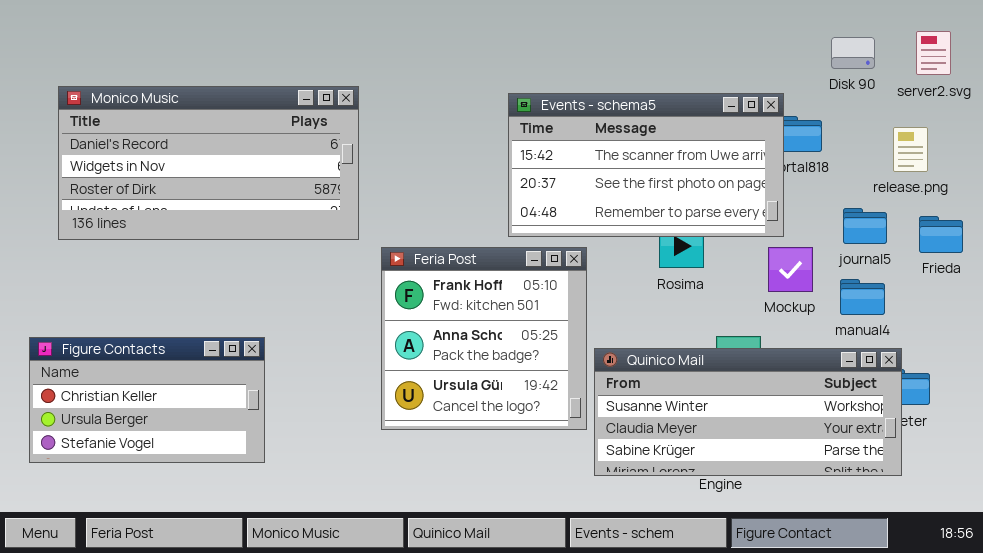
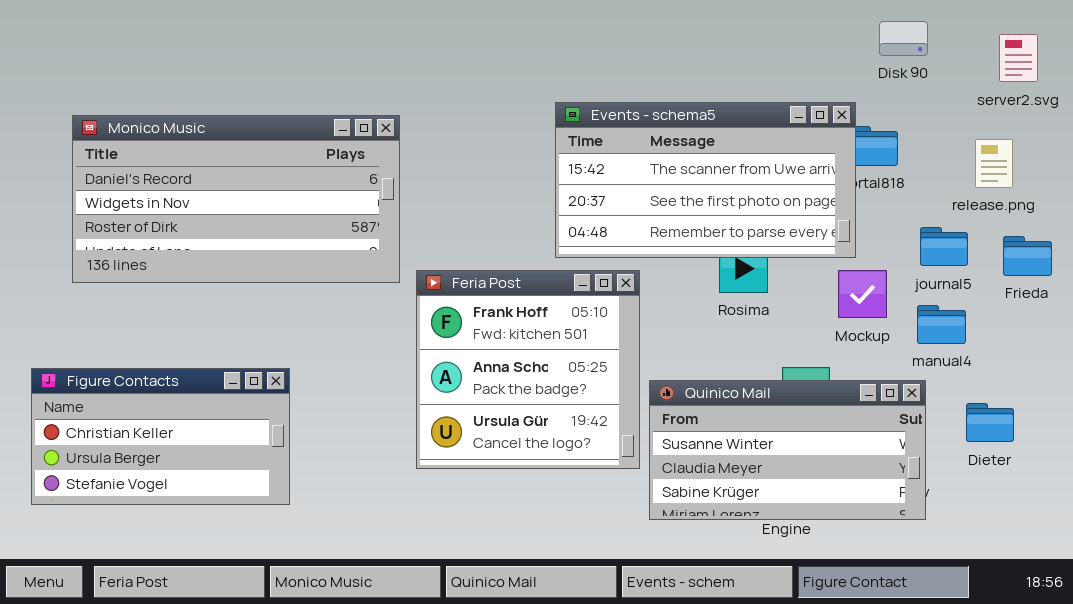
Disk 90: [831,37,875,69] -> [879,21,928,56], moved
Monico Music: [58,86,359,240] -> [72,115,400,283], moved
Quinico Mail: [594,348,902,476] -> [649,380,926,520], resized

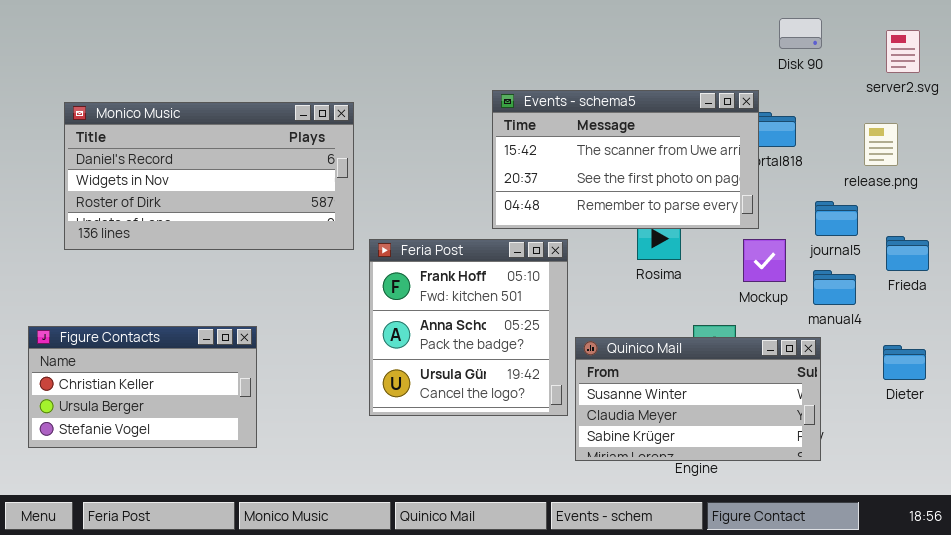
Frieda: [1003,236,1052,276] -> [886,236,929,271], moved
Dieter: [966,403,1014,442] -> [883,345,926,380], moved

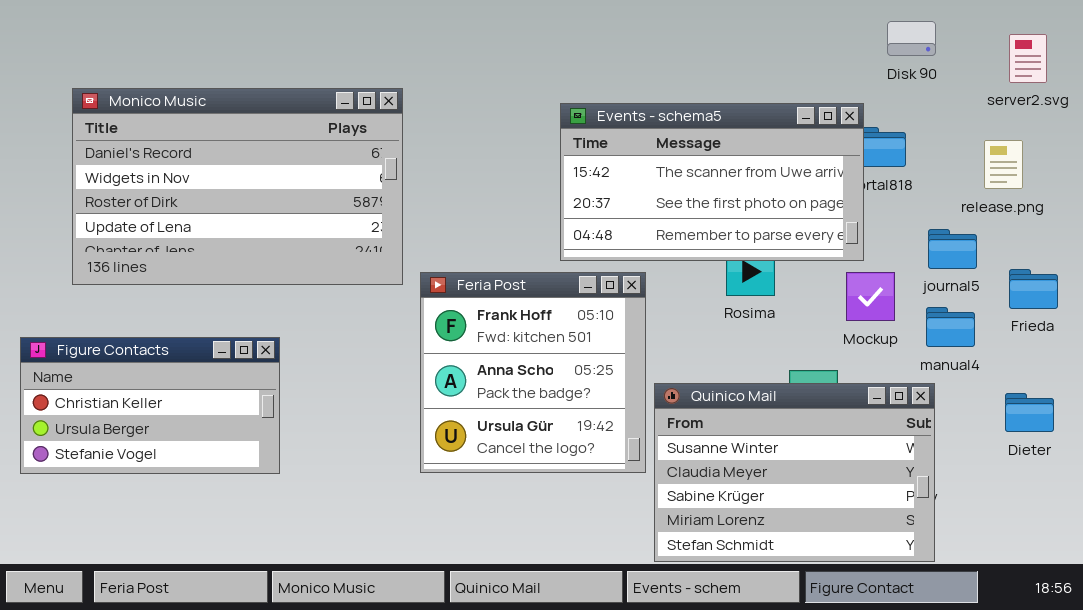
Monico Music: [64,102,354,250] -> [72,88,403,285], resized
Figure Contacts: [28,326,257,448] -> [20,337,280,474], moved
Quinico Mail: [575,337,821,461] -> [654,383,935,562], resized

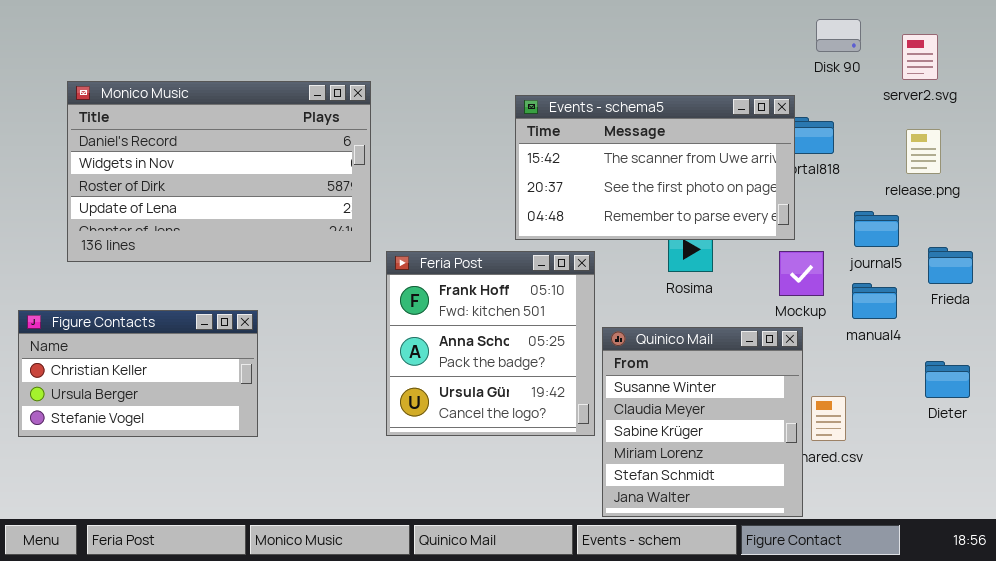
server2.svg: [1009,34,1047,83] -> [902,34,938,80], moved
Quinico Mail: [654,383,935,562] -> [602,327,803,517], resized

